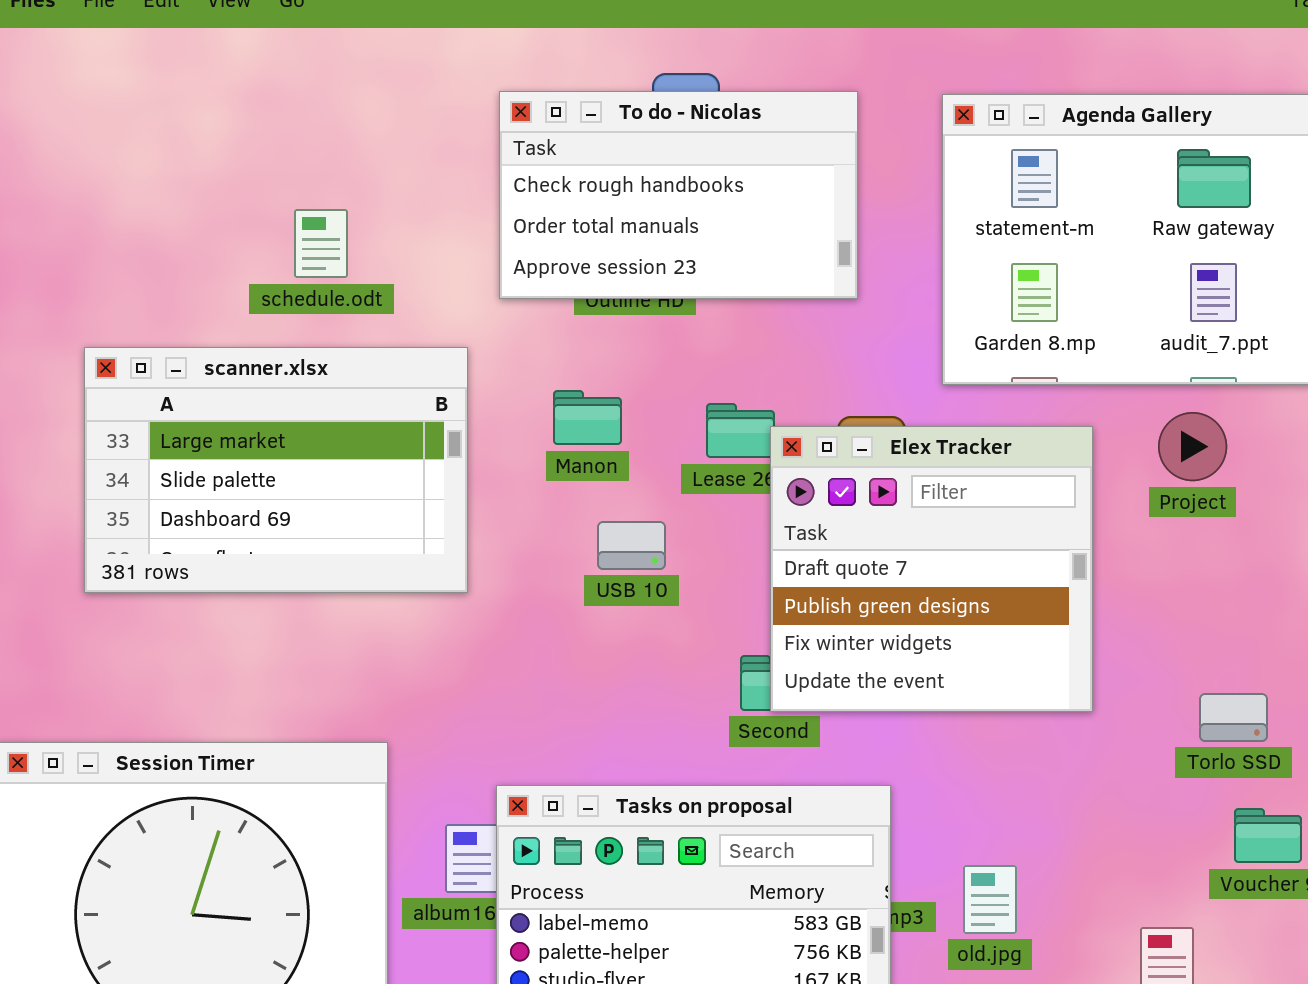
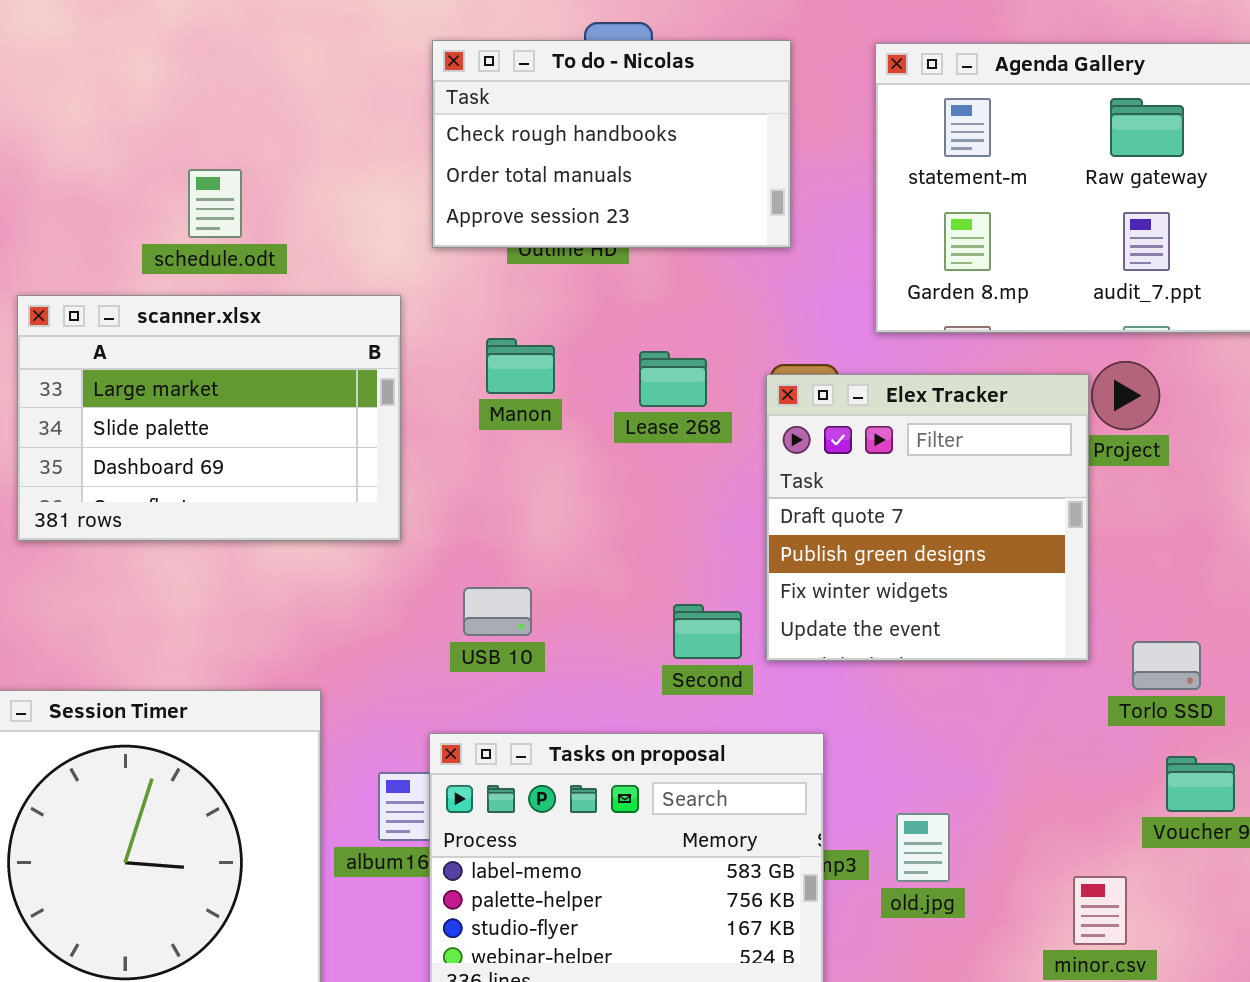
schedule.odt: [294,209,348,278] -> [188,169,242,238], moved
Elex Tracker: [770,426,1093,712] -> [766,374,1089,661], moved
USB 10: [597,521,666,570] -> [463,587,532,636], moved

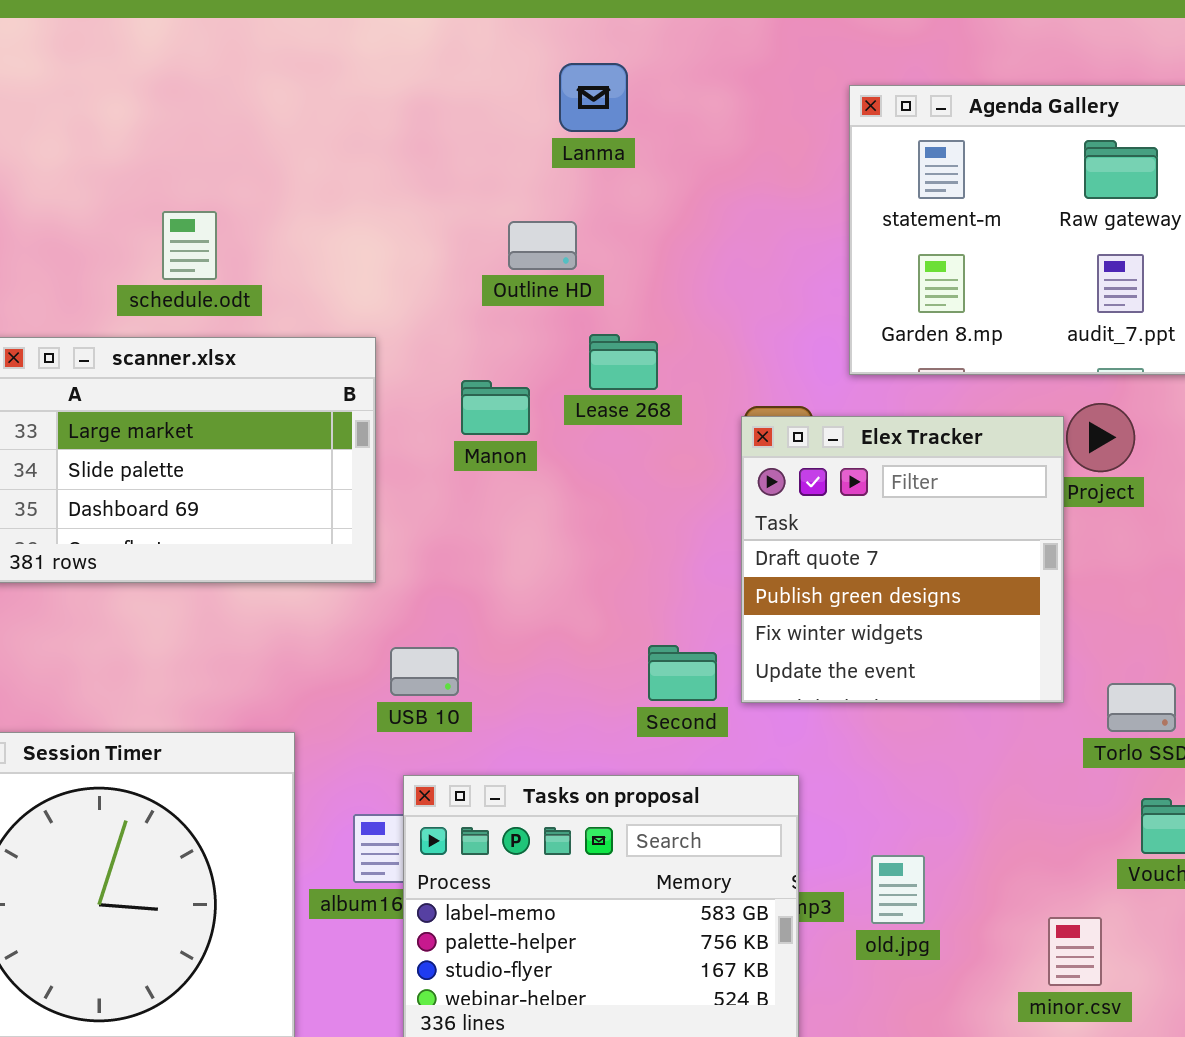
To do - Nicolas: [432,40,791,248] -> none, closed
Lease 268: [639,351,707,407] -> [589,334,658,390], moved
USB 10: [463,587,532,636] -> [390,647,459,696], moved

